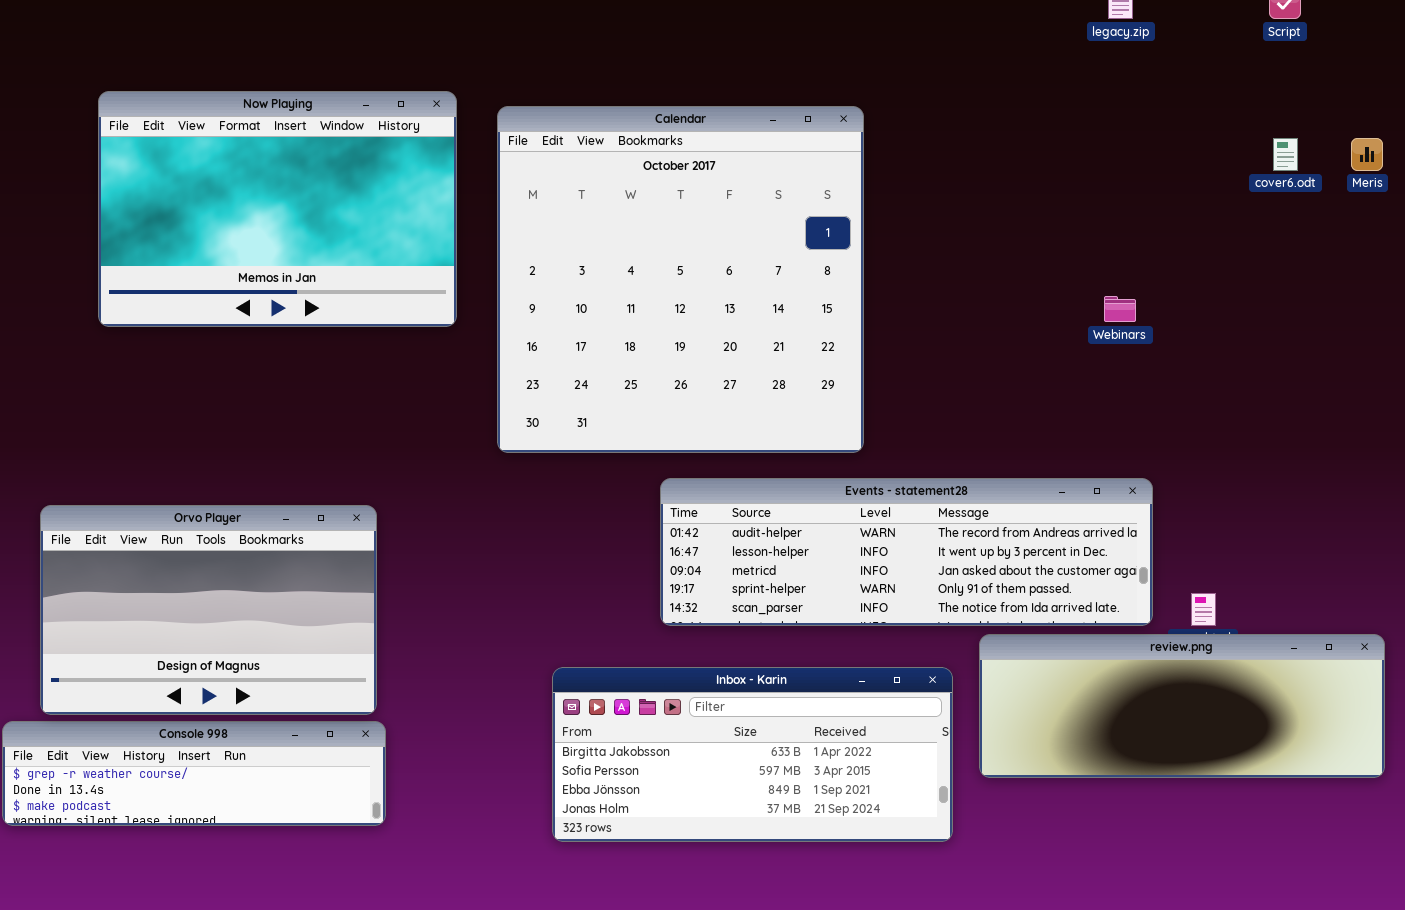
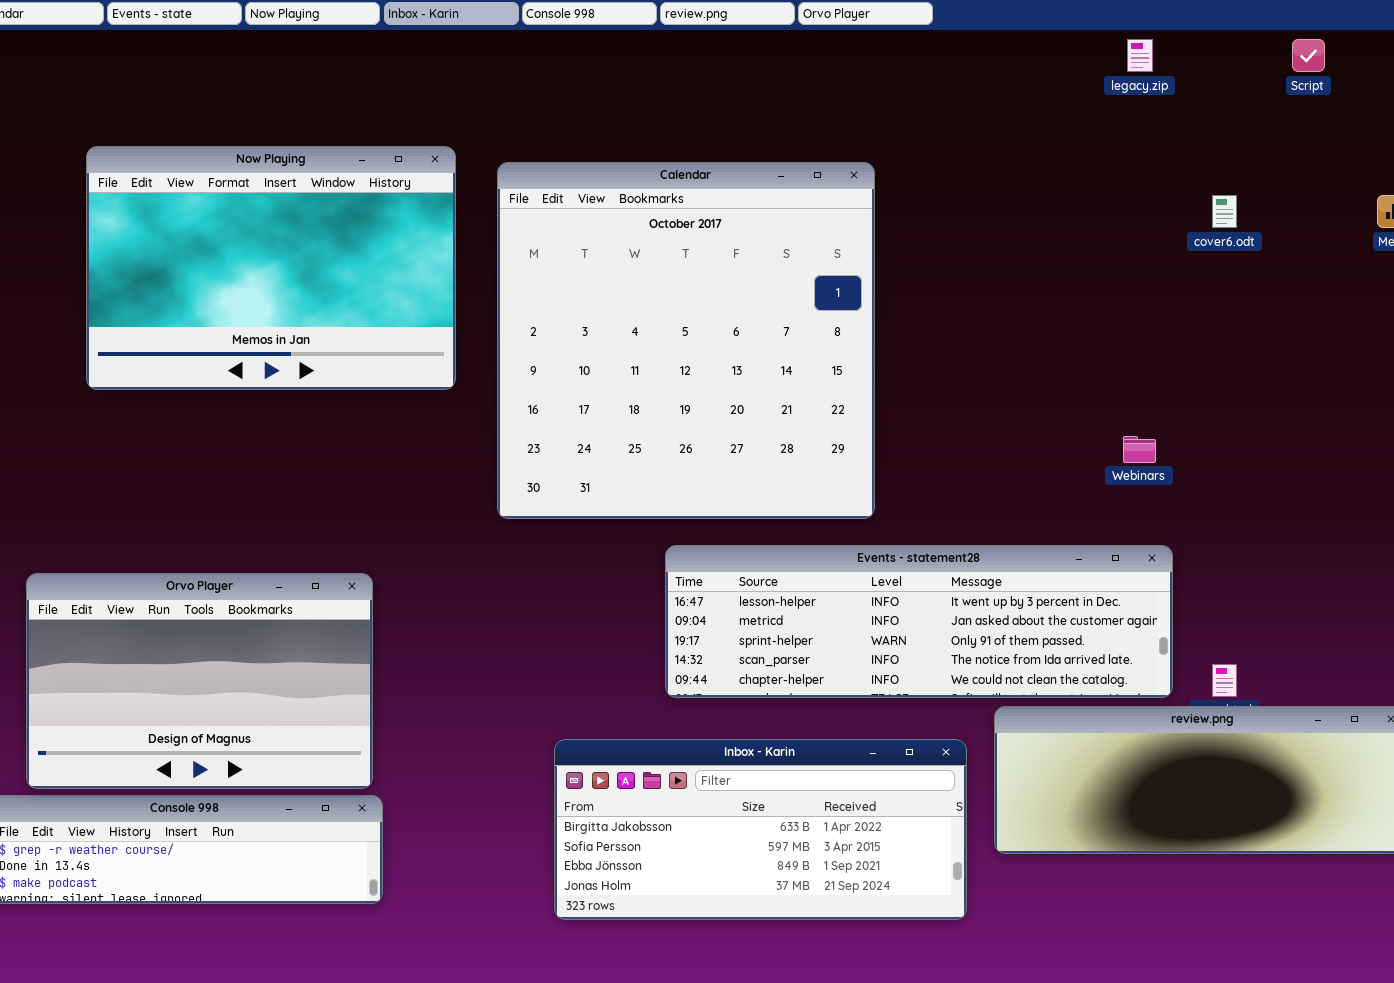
cover6.odt: [1273,138,1298,171] -> [1212,195,1237,228], moved
Webinars: [1104,296,1136,322] -> [1123,436,1156,463], moved
Events - statement28: [660,478,1153,626] -> [665,545,1173,698], scrolled down 1 row

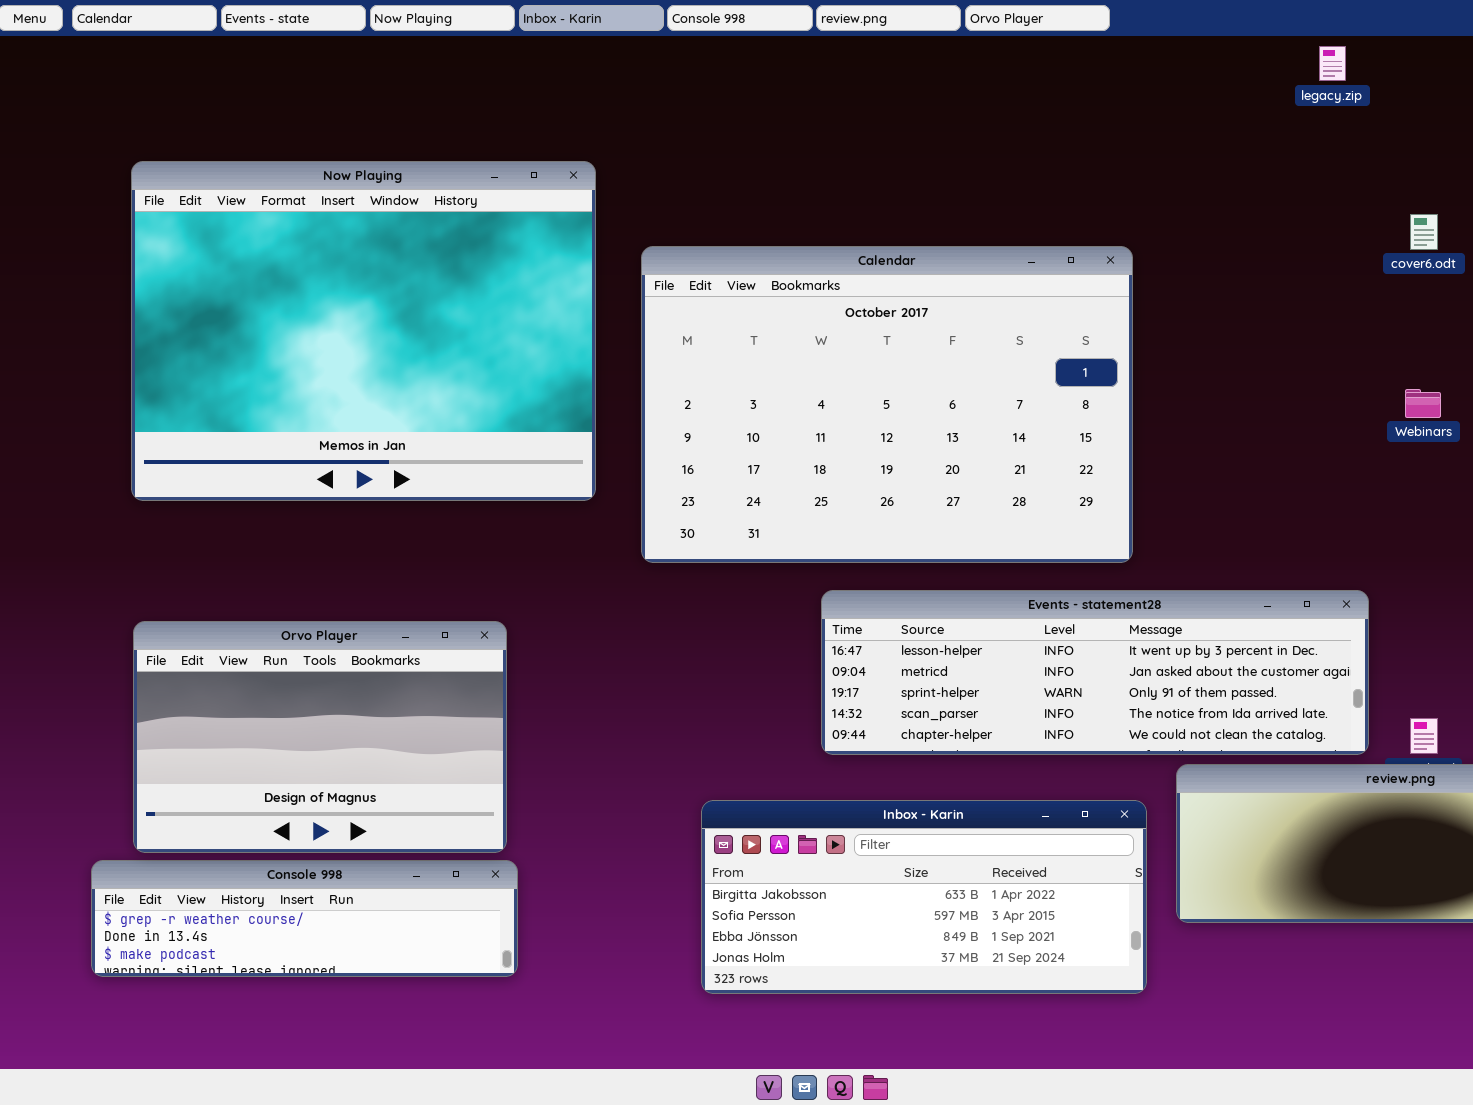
Now Playing: [86,146,456,390] -> [131,161,596,501], resized
Calendar: [497,162,875,519] -> [641,246,1133,563], resized
Webinars: [1123,436,1156,463] -> [1405,389,1441,418], moved

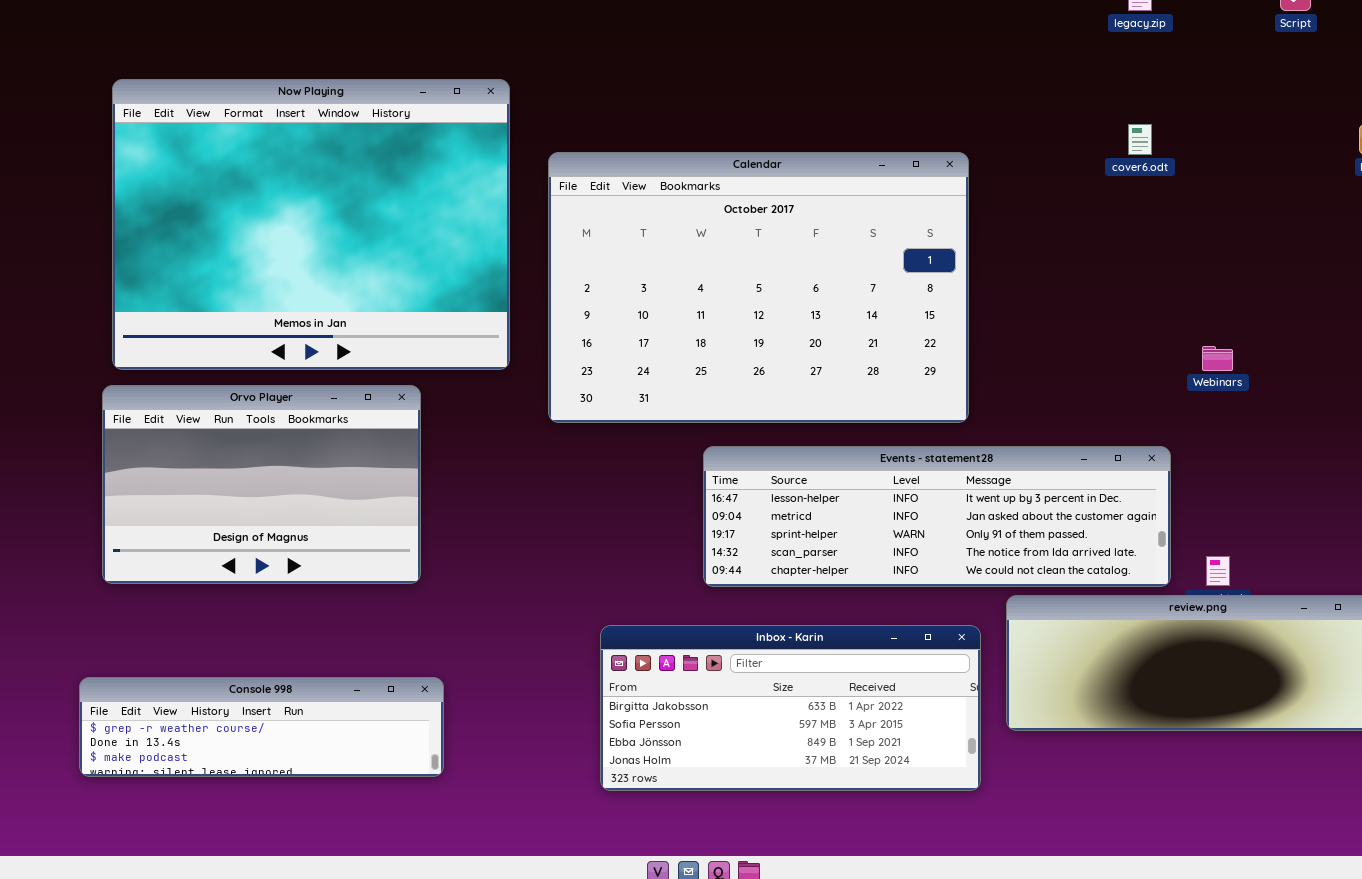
cover6.odt: [1410,214,1438,250] -> [1128,124,1152,155], moved
Webinars: [1405,389,1441,418] -> [1202,346,1233,371], moved
Orvo Player: [133,621,507,853] -> [102,385,421,584], moved

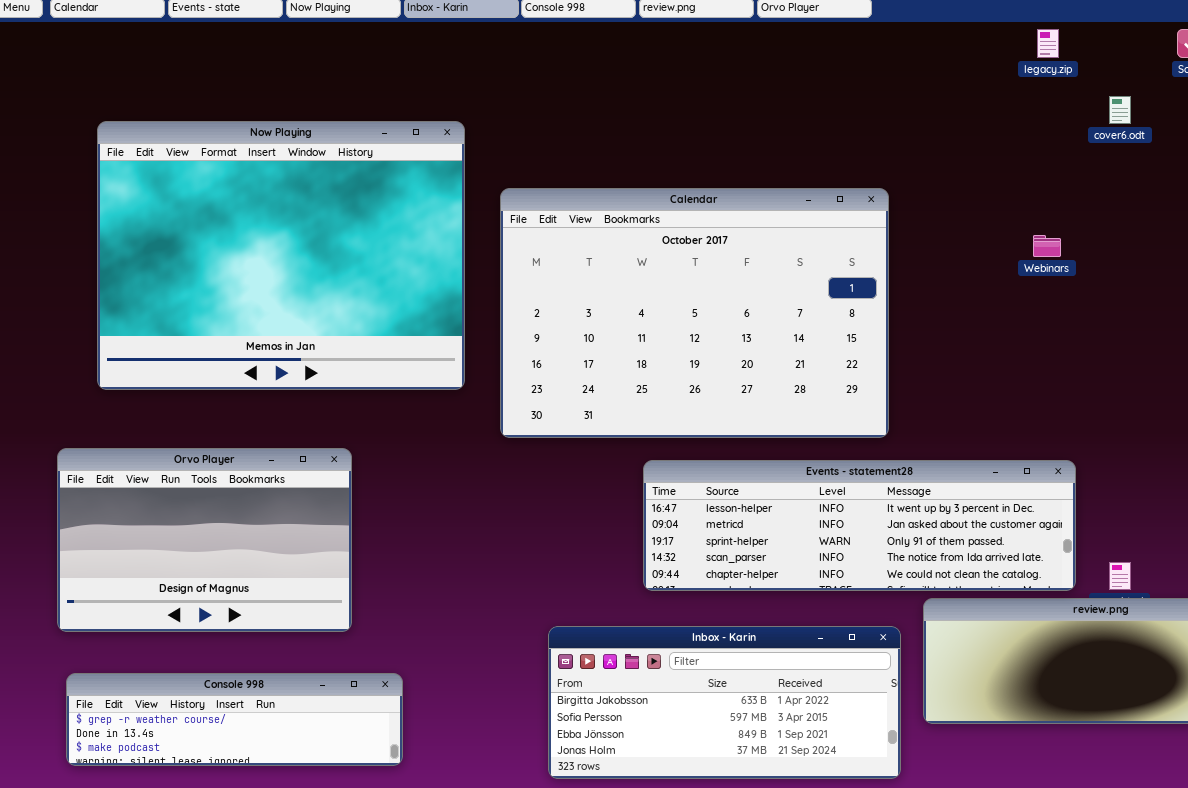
cover6.odt: [1128,124,1152,155] -> [1109,96,1131,124], moved
Webinars: [1202,346,1233,371] -> [1033,235,1061,257], moved
Orvo Player: [102,385,421,584] -> [57,448,352,632], moved

